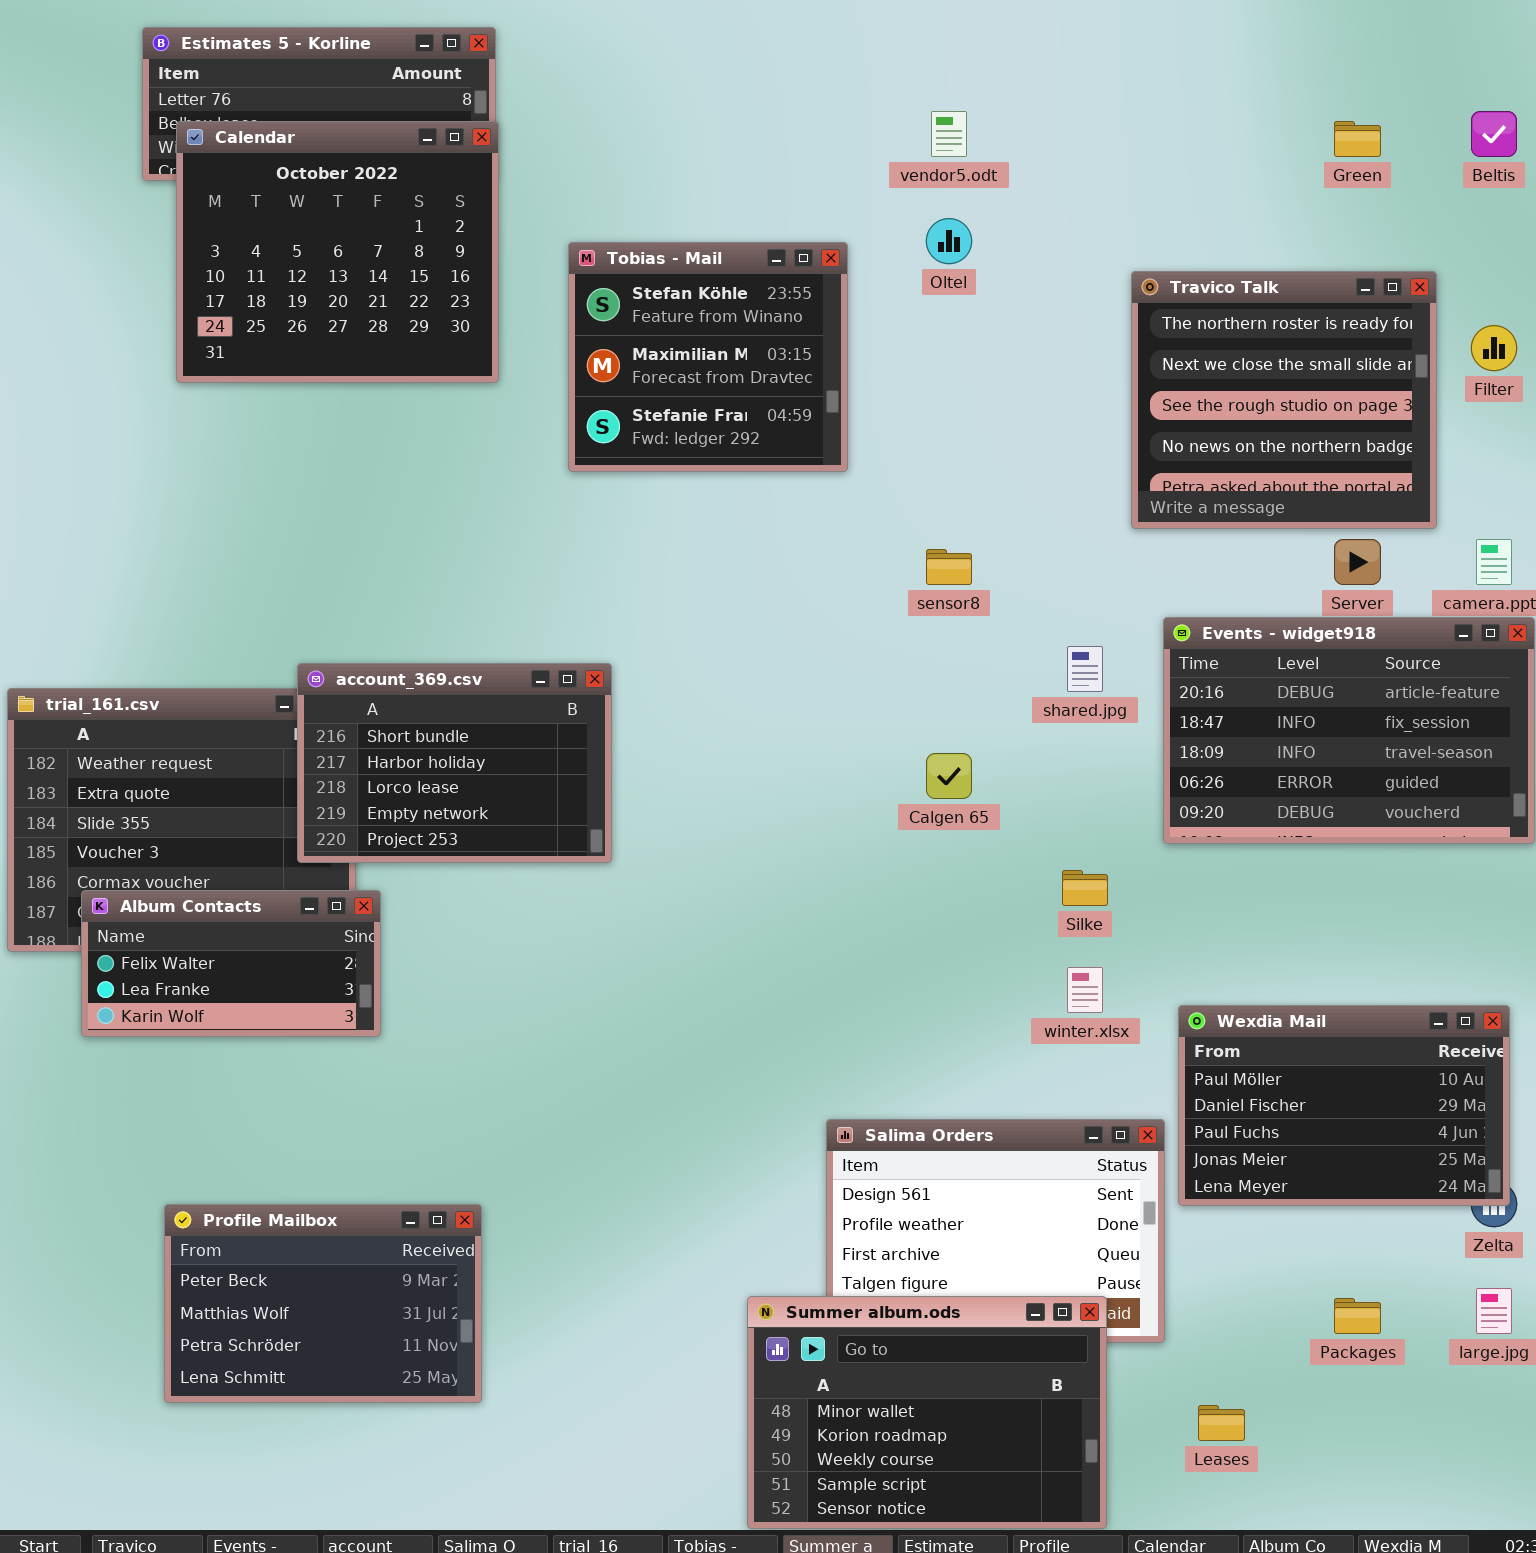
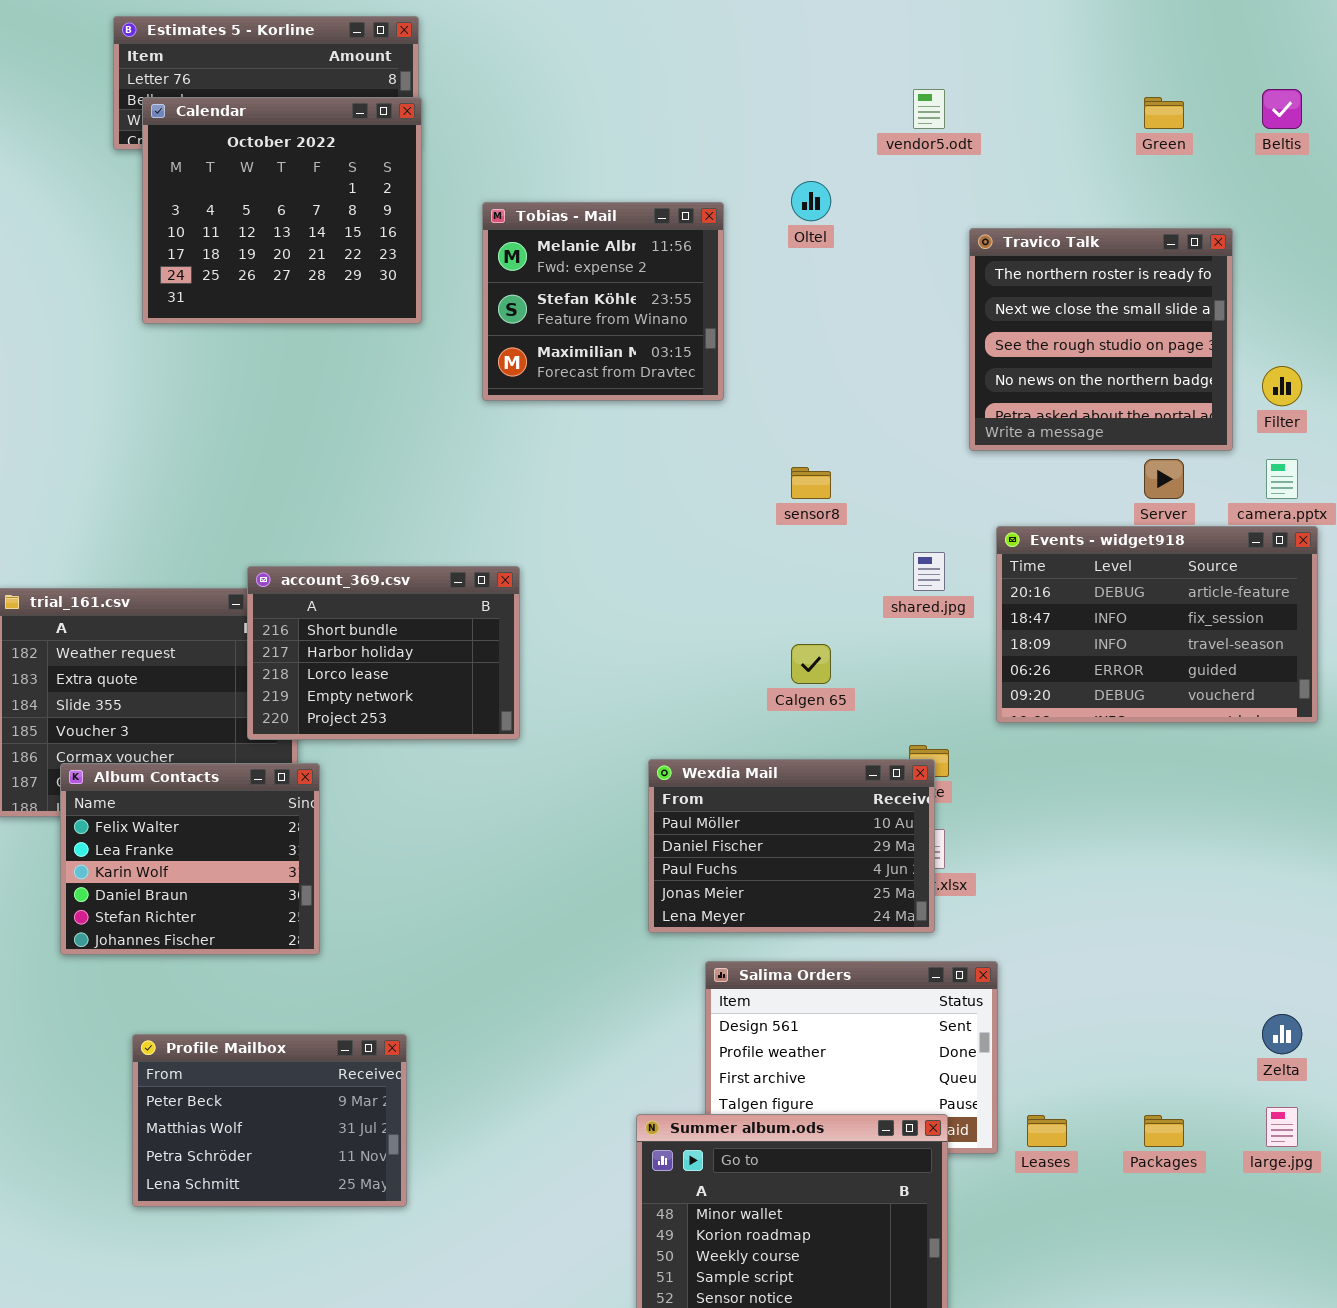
vendor5.odt: [931,111,967,157] -> [913,89,945,129], moved
Tobias - Mail: [568,242,848,472] -> [482,202,724,401], scrolled up 1 row
Filter: [1471,325,1517,371] -> [1262,366,1302,406], moved
Album Contacts: [81,890,381,1037] -> [60,763,320,955], resized
Wexdia Mail: [1178,1005,1510,1206] -> [648,759,935,933], moved
Leases: [1198,1405,1245,1441] -> [1027,1115,1067,1147], moved

